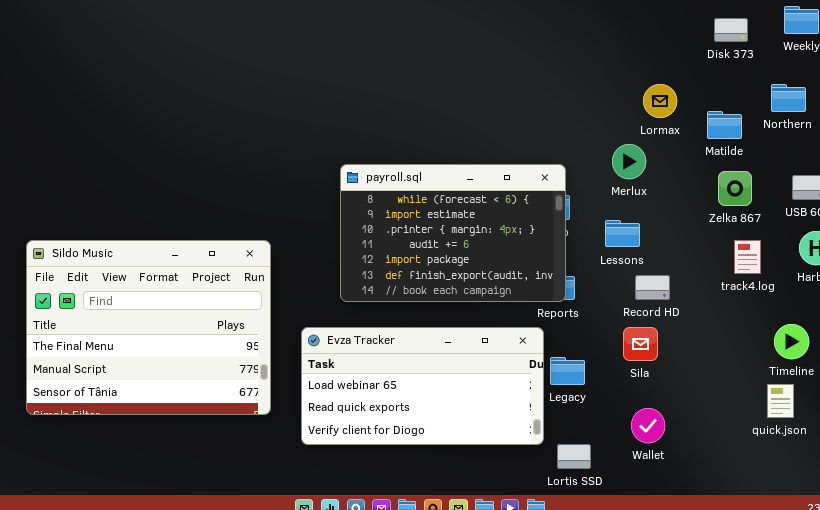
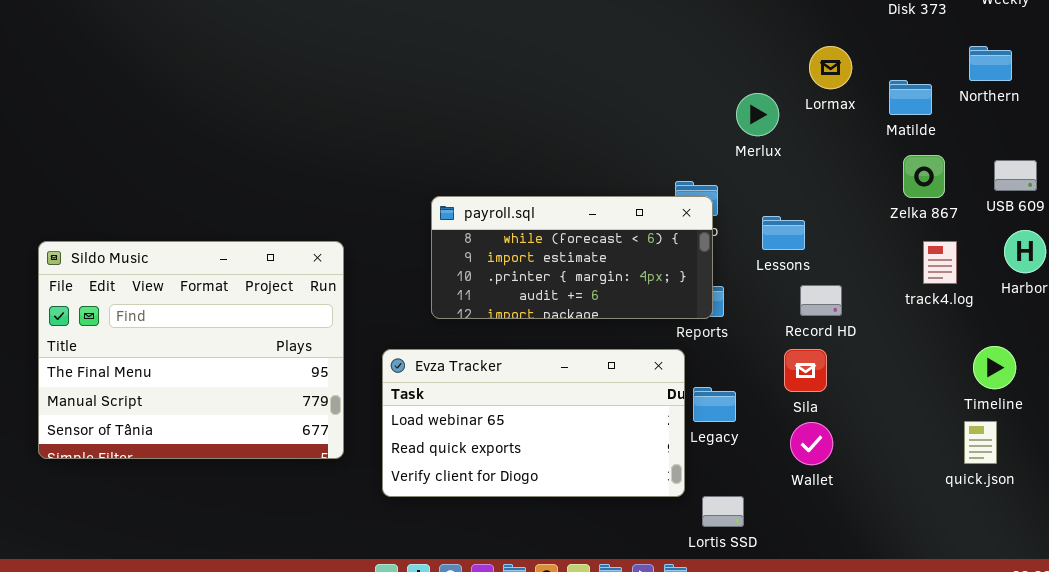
Merlux: [612,144,646,179] -> [736,93,779,136], moved
payroll.sql: [340,164,566,302] -> [431,196,713,319], resized
Wallet: [631,408,665,443] -> [790,422,833,465], moved

